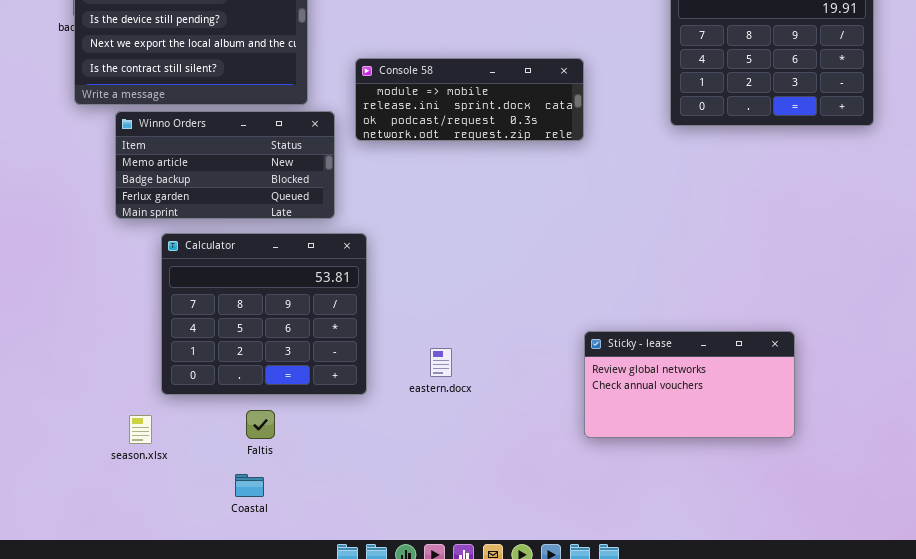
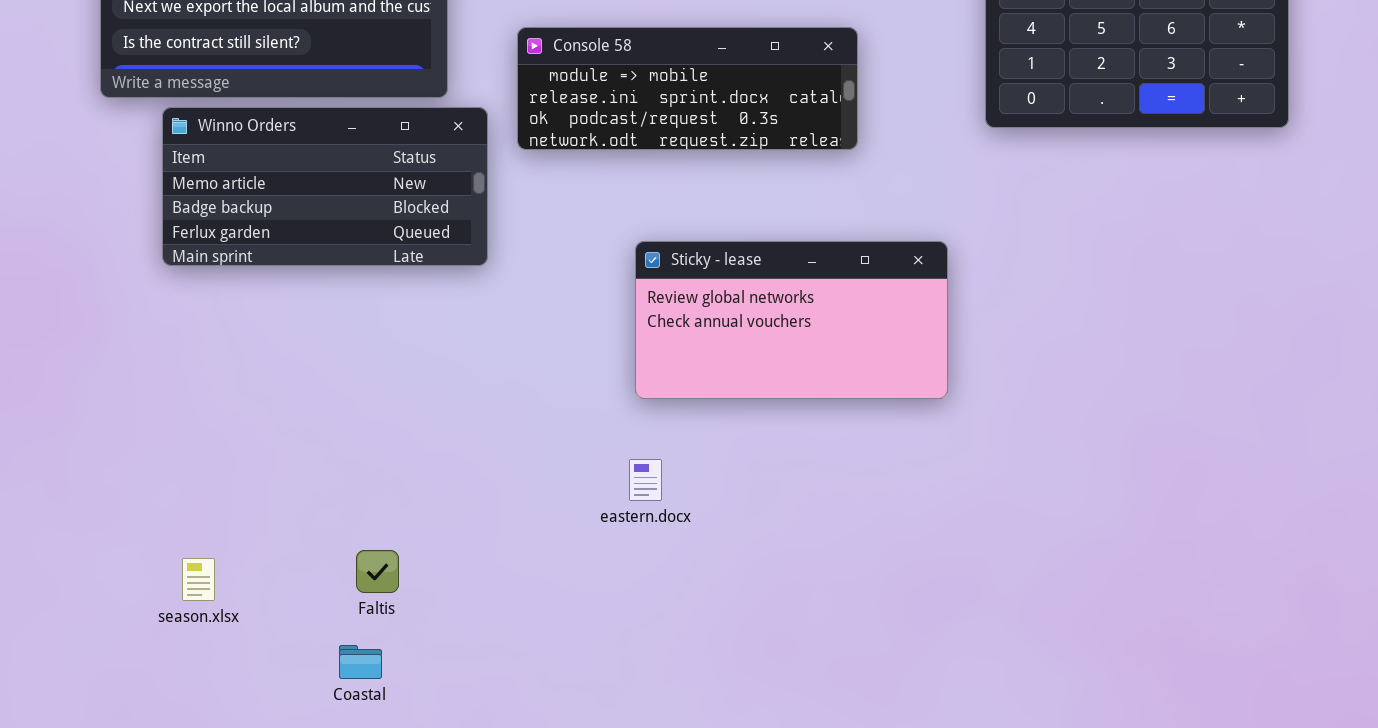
Calculator: [161,233,367,395] -> none, closed
Sticky - lease: [584,331,795,438] -> [635,241,948,399], moved

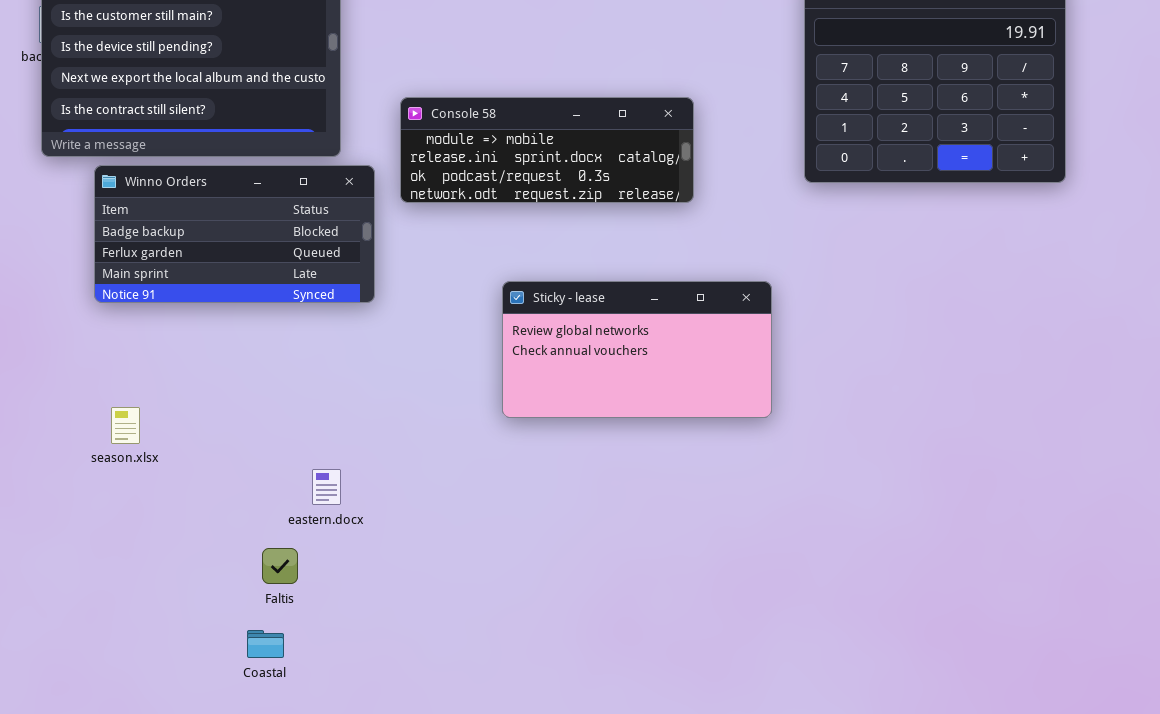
Winno Orders: [162,107,488,266] -> [94,165,375,303], scrolled down 1 row
eastern.docx: [629,459,662,501] -> [312,469,341,505], moved
season.xlsx: [182,558,215,601] -> [111,407,140,444], moved

